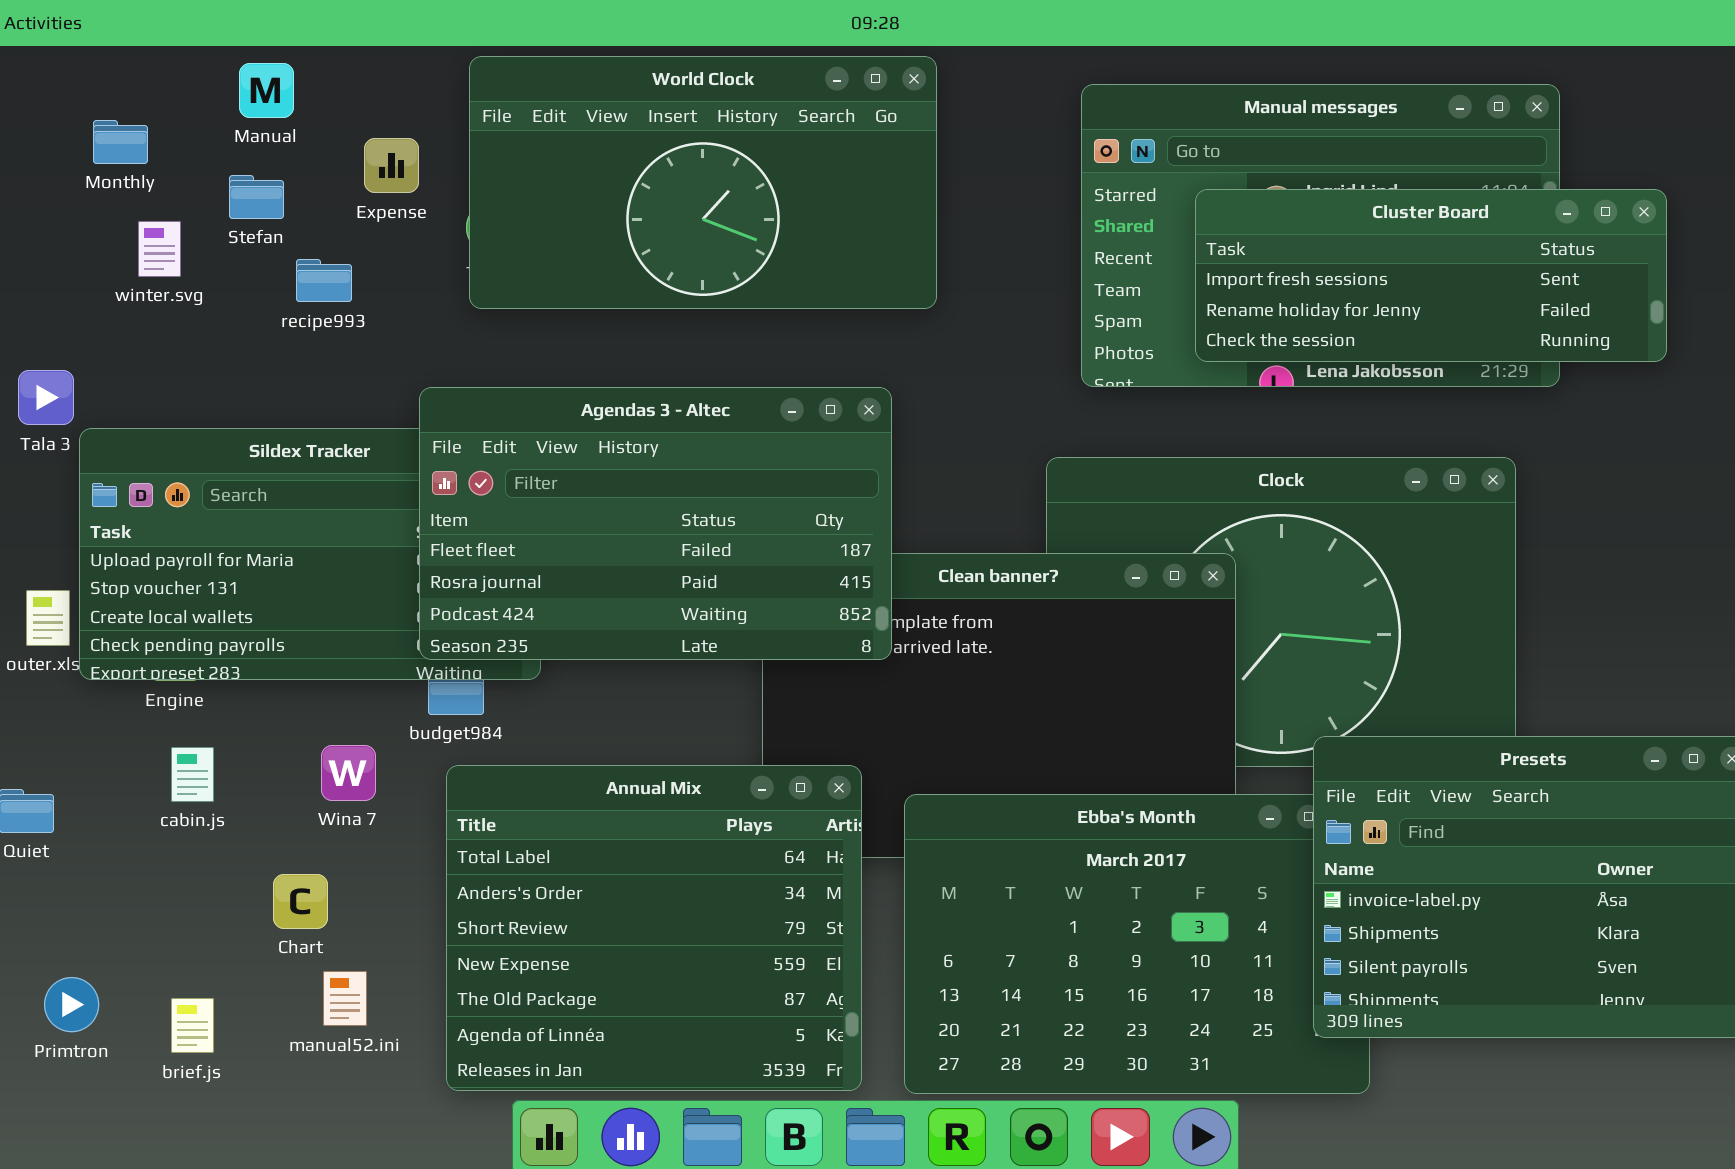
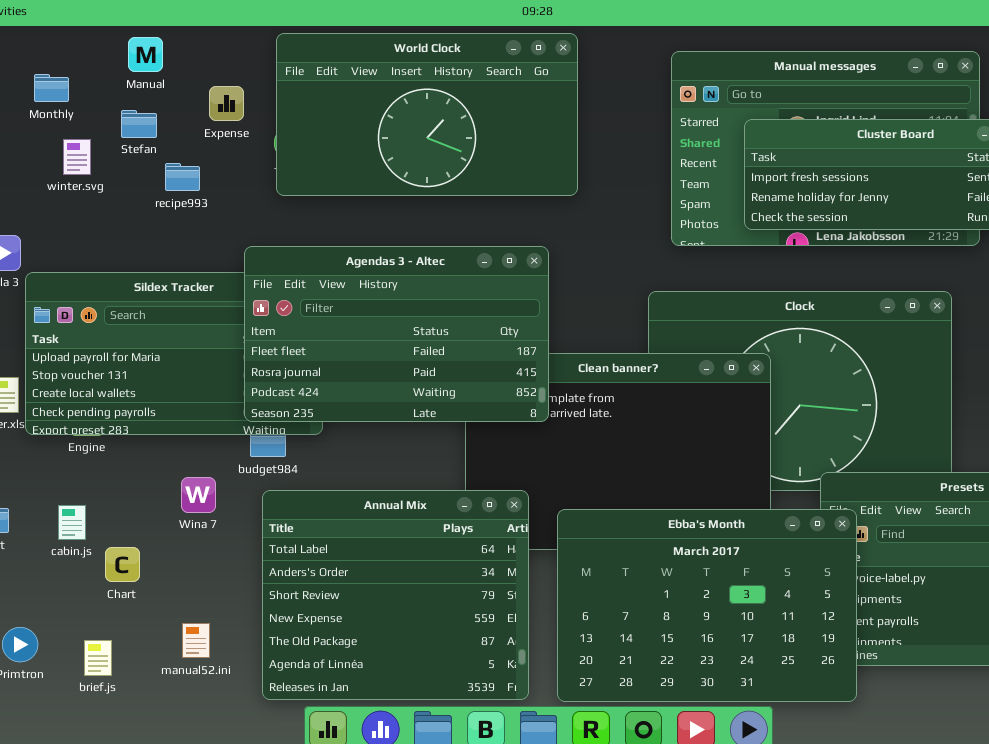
cabin.js: [171,747,214,802] -> [58,505,86,540], moved
Ebba's Month: [904,794,1370,1094] -> [557,509,857,702], raised
Chart: [273,874,328,929] -> [105,547,140,582], moved

